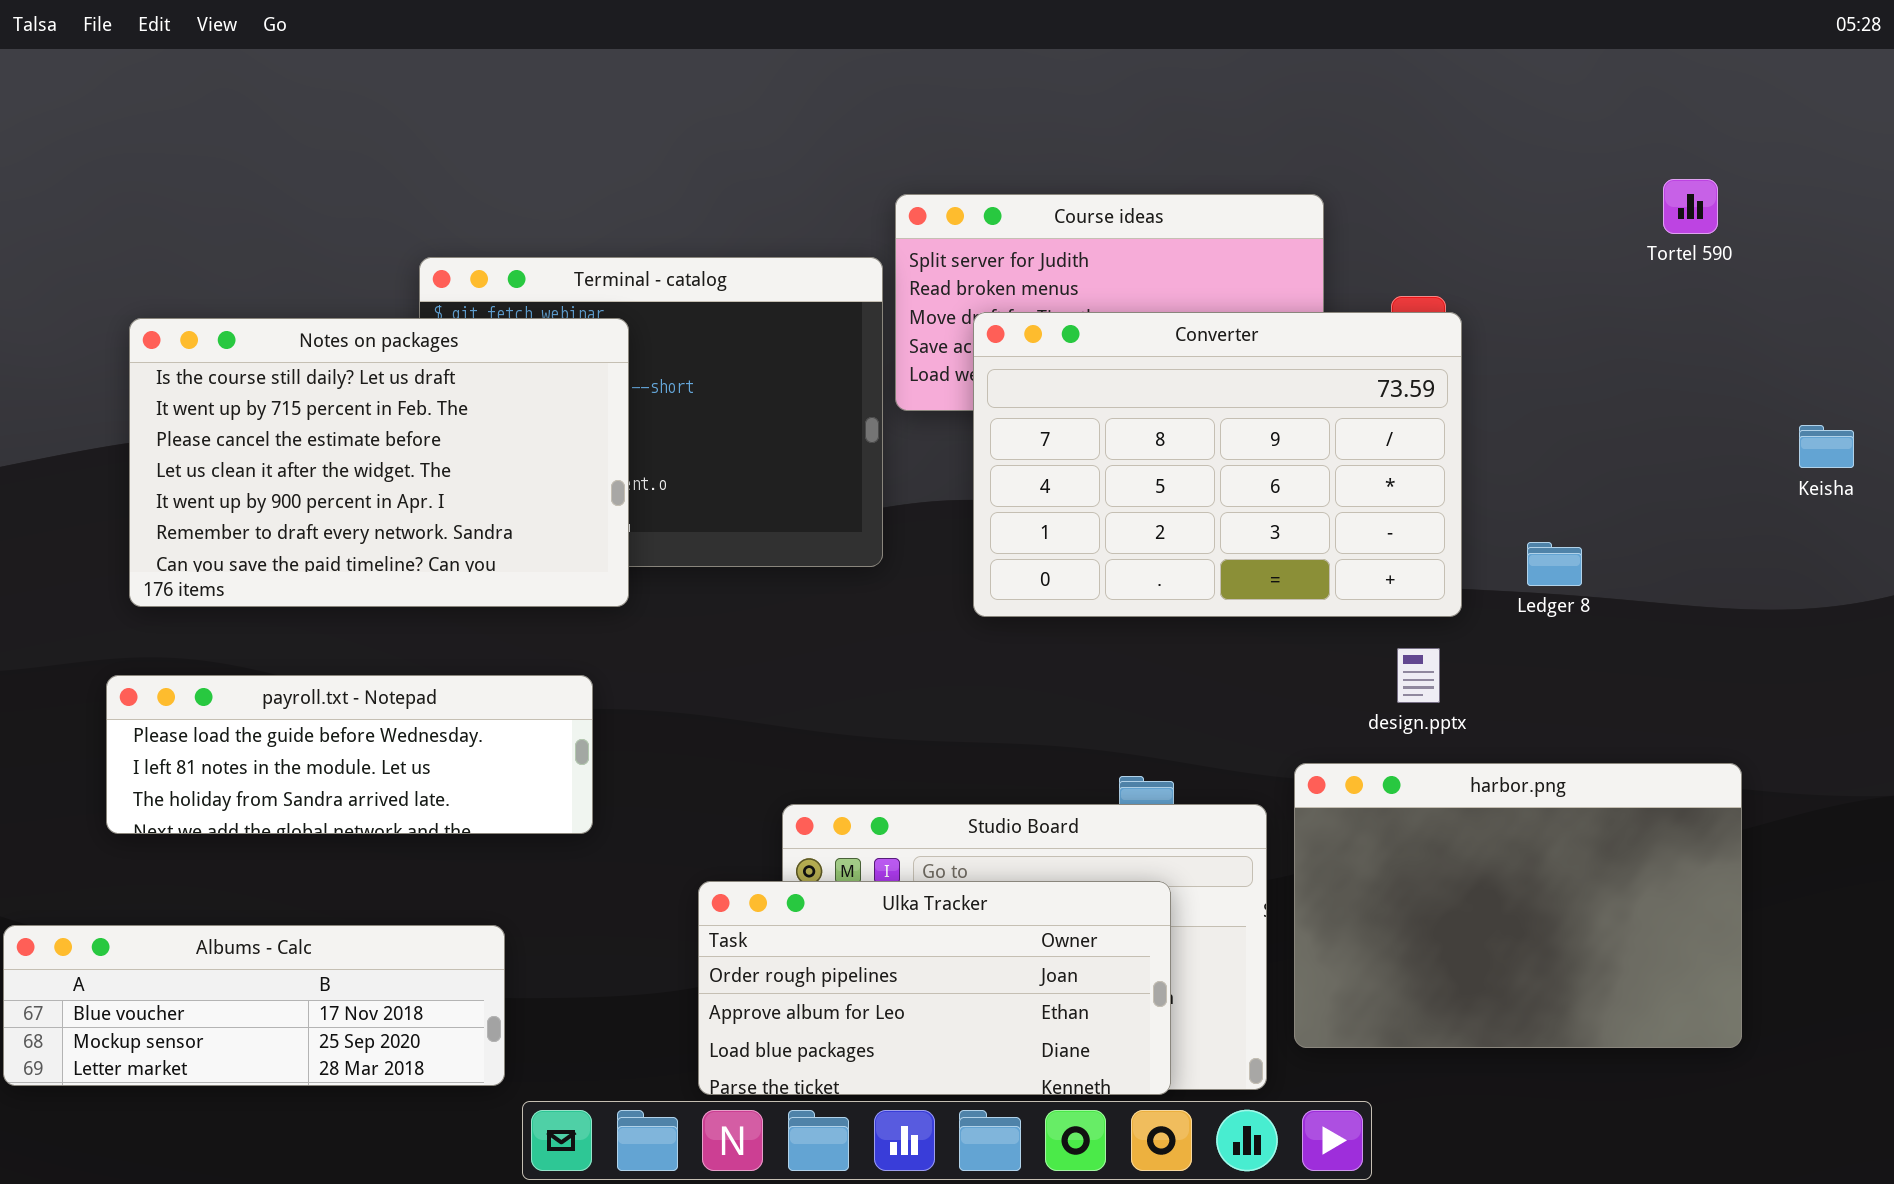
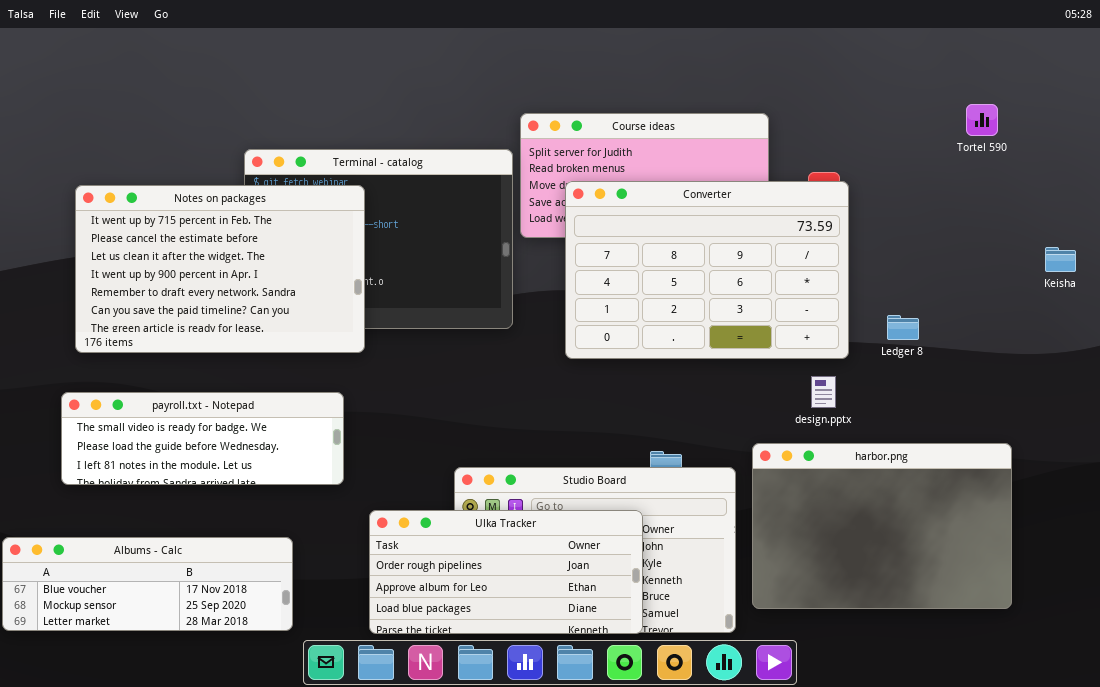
Notes on packages: [129,318,629,607] -> [75,185,365,353], scrolled down 1 row
payroll.txt - Notepad: [106,675,593,834] -> [61,392,344,485], scrolled up 1 row
Ulka Tracker: [698,881,1171,1095] -> [369,510,643,634], moved

